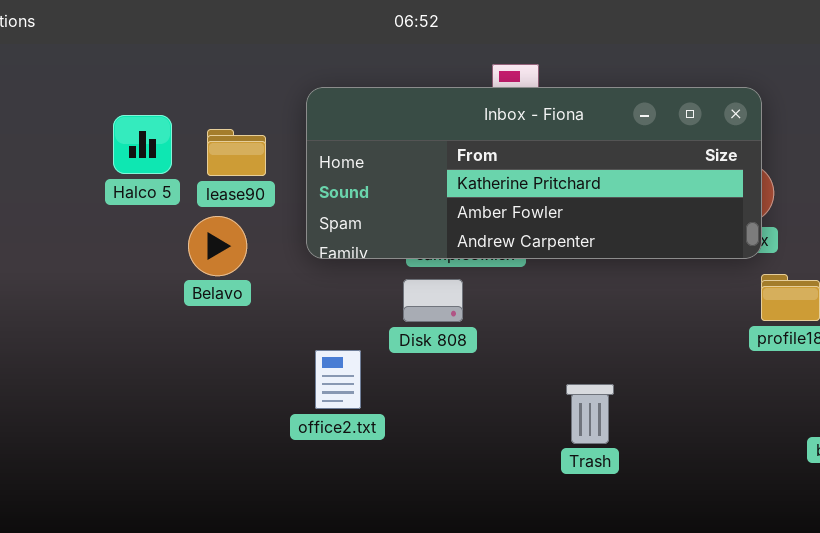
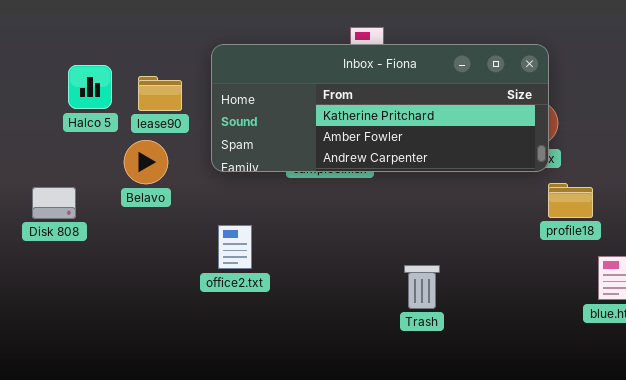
Disk 808: [403,279,463,322] -> [32,187,76,219], moved
office2.txt: [315,350,361,409] -> [218,225,252,269], moved

